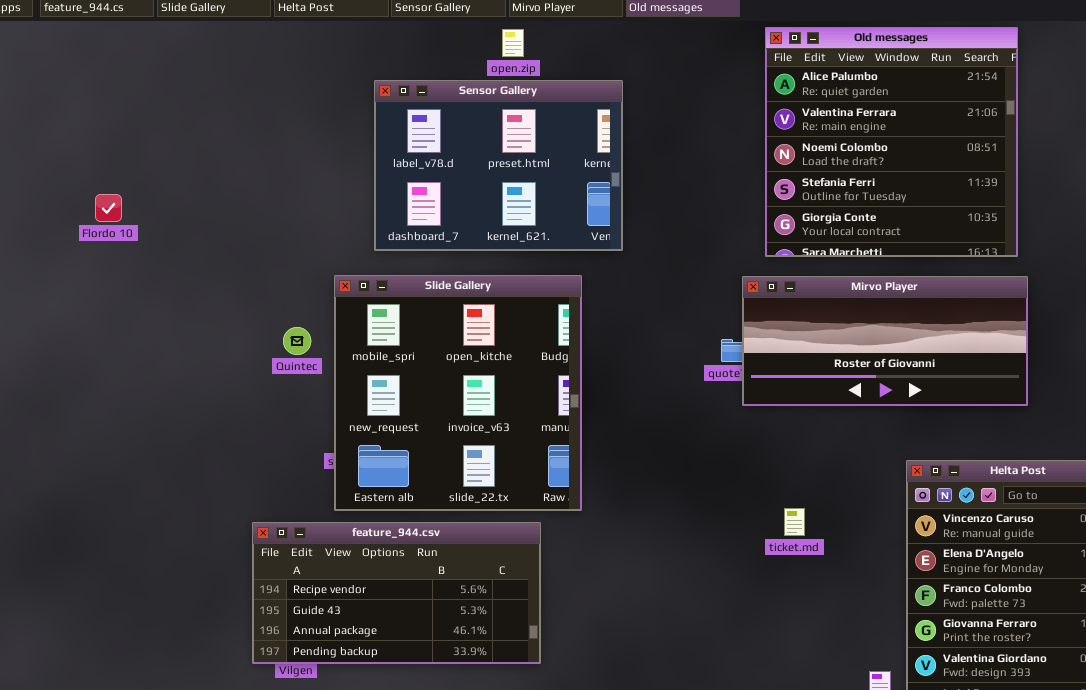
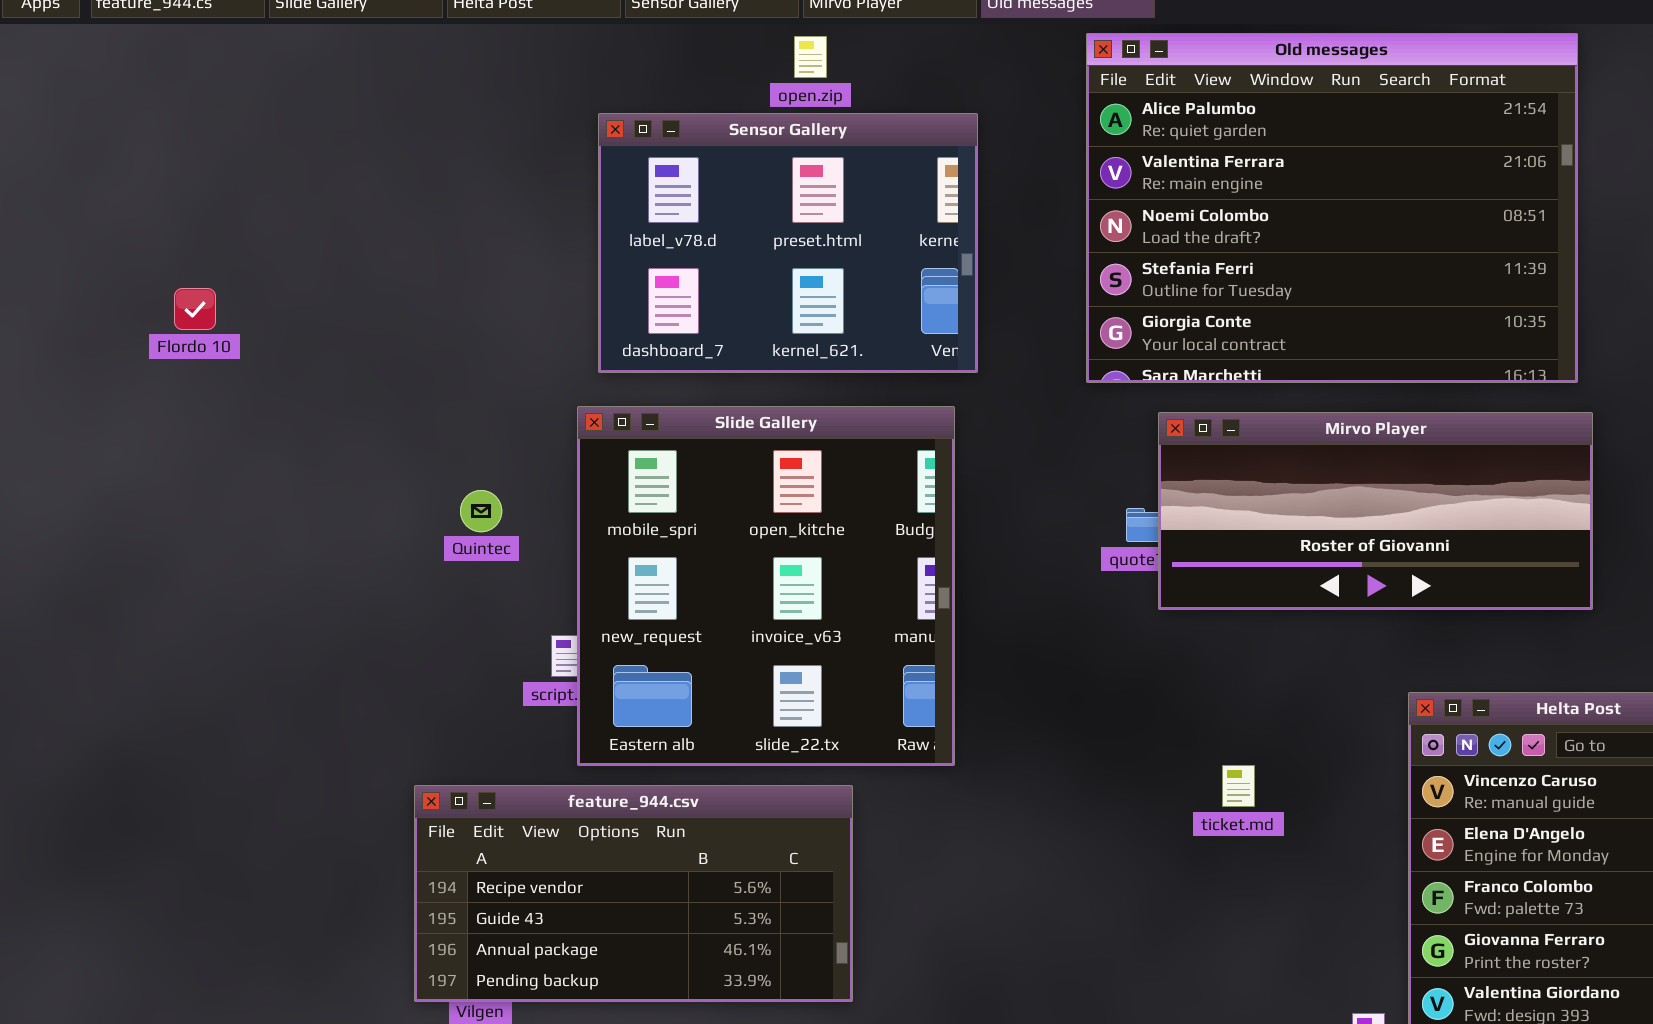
Old messages: [765,27,1018,257] -> [1086,33,1578,383], resized
Slide Gallery: [334,275,582,511] -> [577,406,955,766], moved

